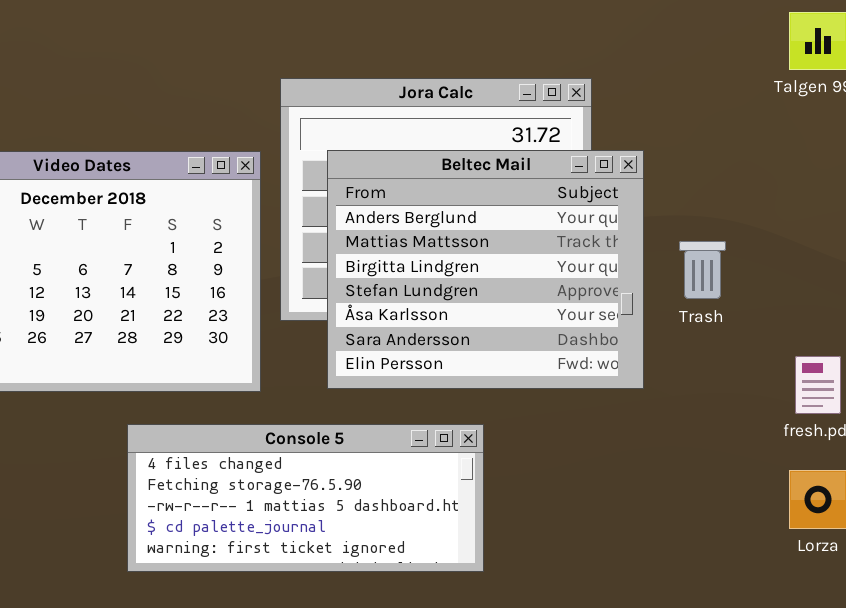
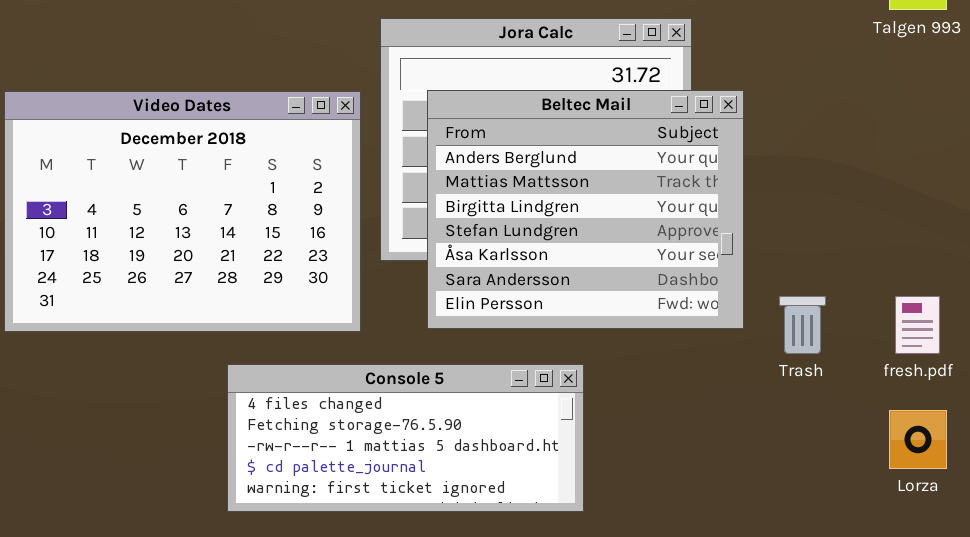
Trash: [679,241,726,299] -> [779,296,826,354], moved

